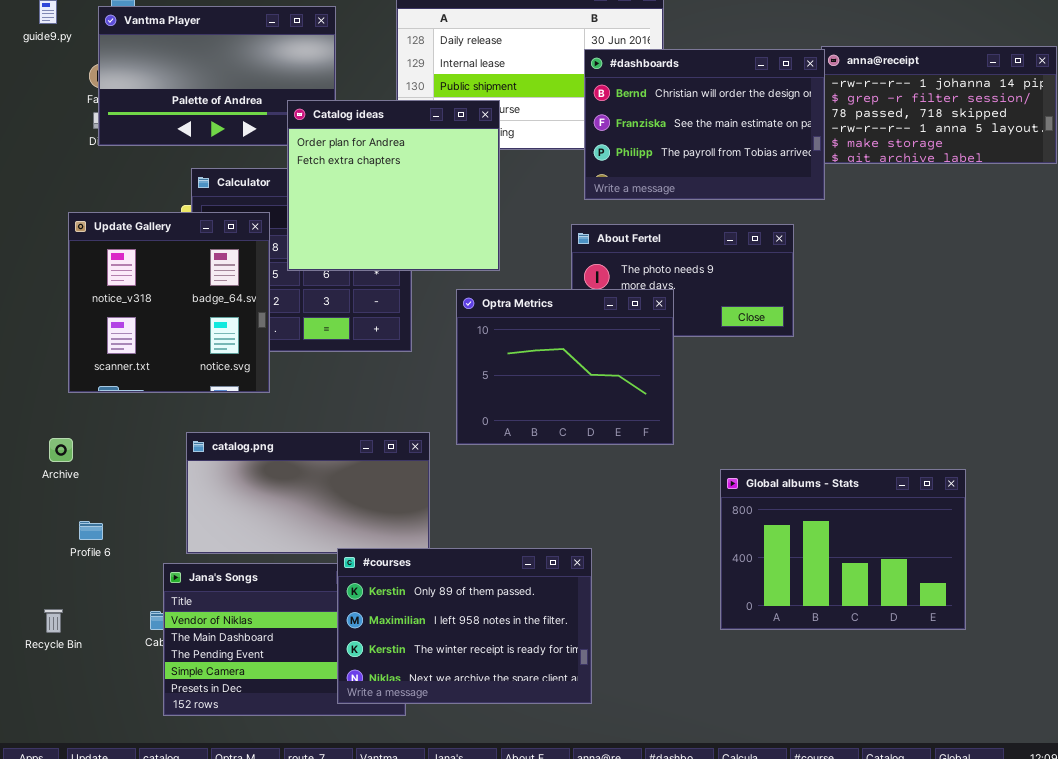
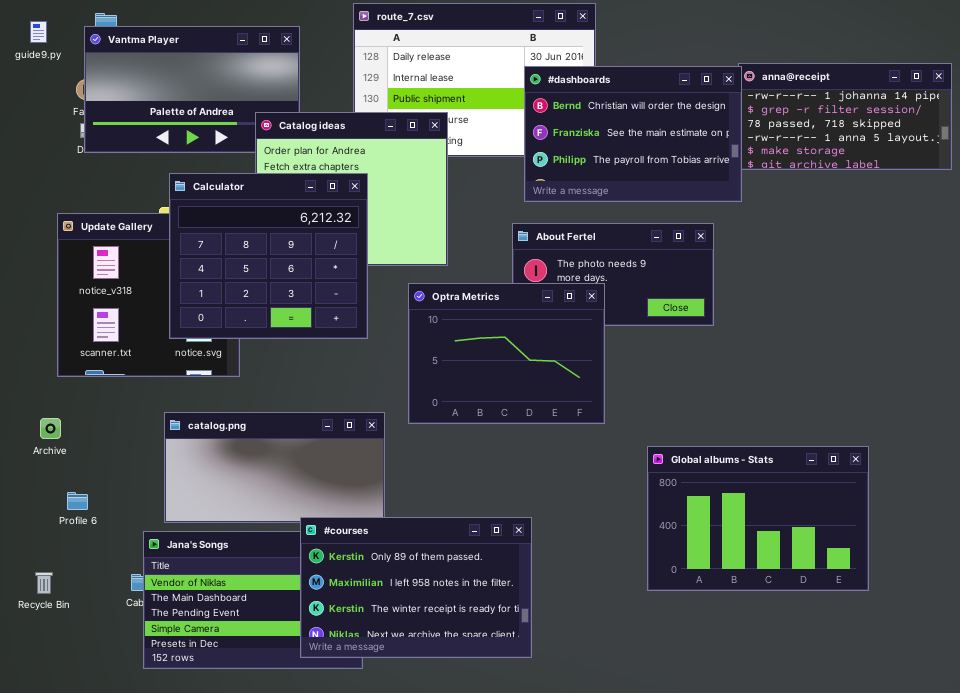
Calculator: [191,168,412,352] -> [169,173,368,339], raised

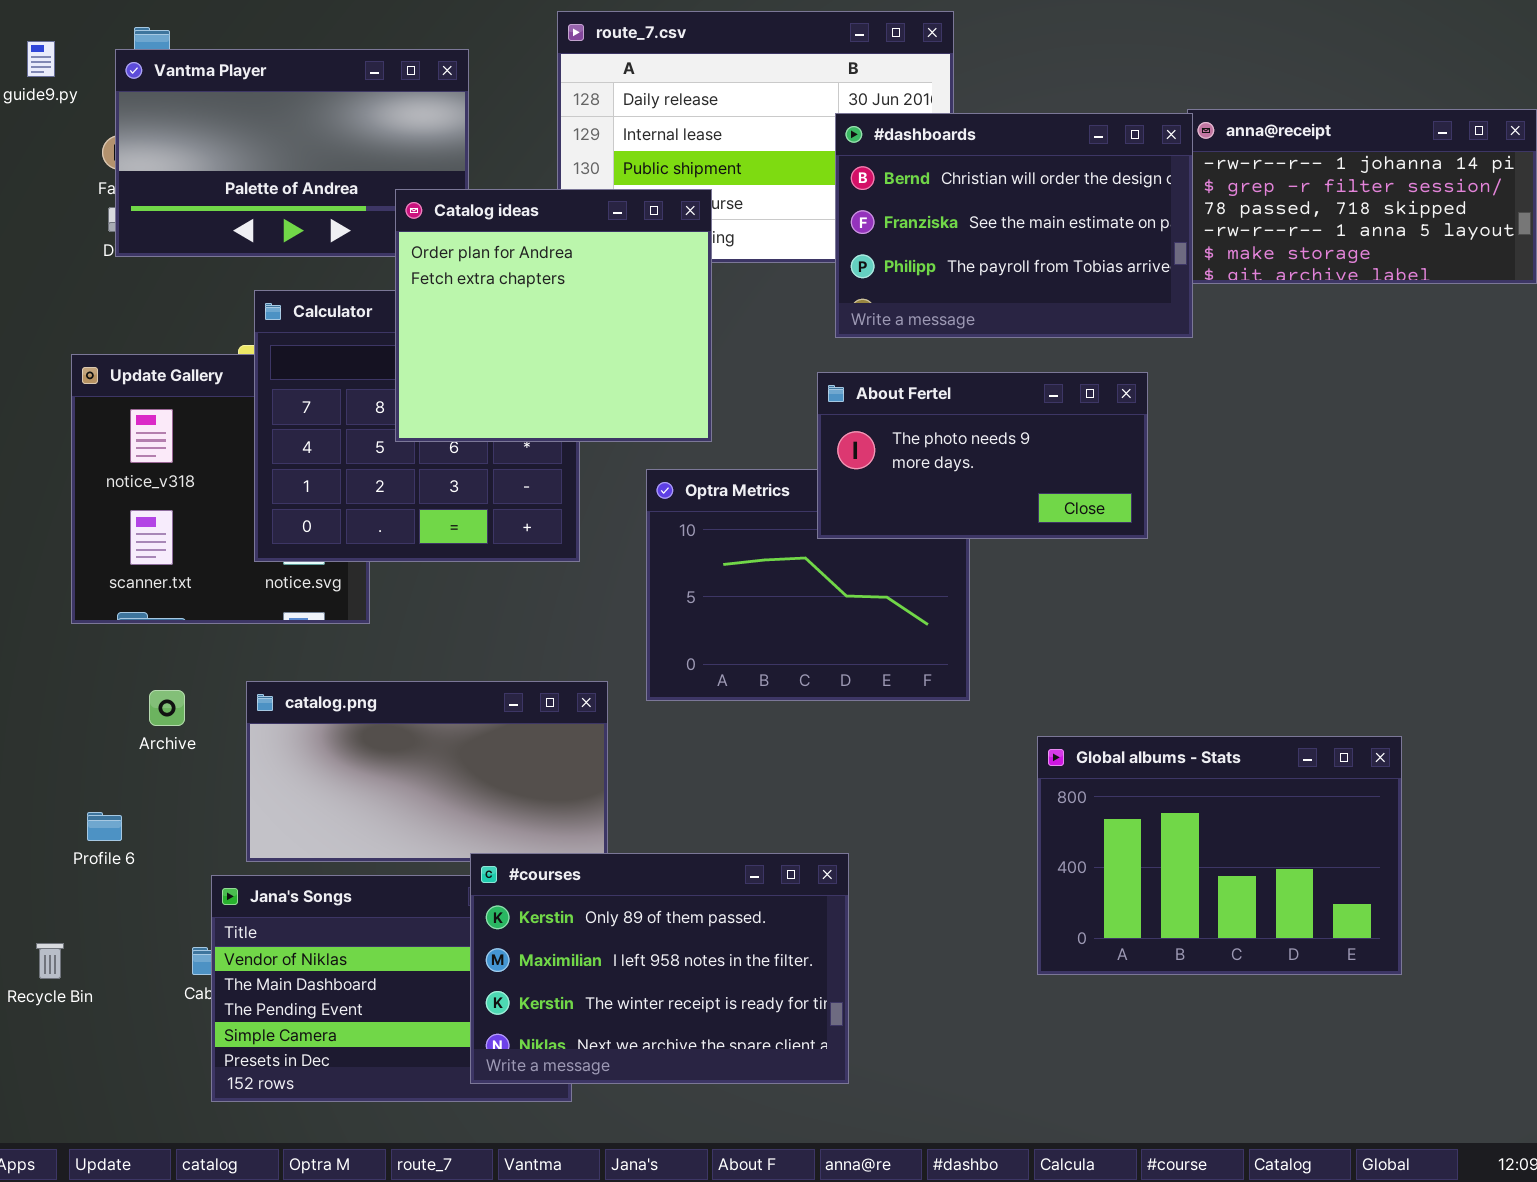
Catalog ideas: [255,112,448,266] -> [395,189,712,442], raised
About Fertel: [512,223,714,326] -> [817,372,1148,539], raised
Archive: [40,418,61,439] -> [149,690,185,726], moved

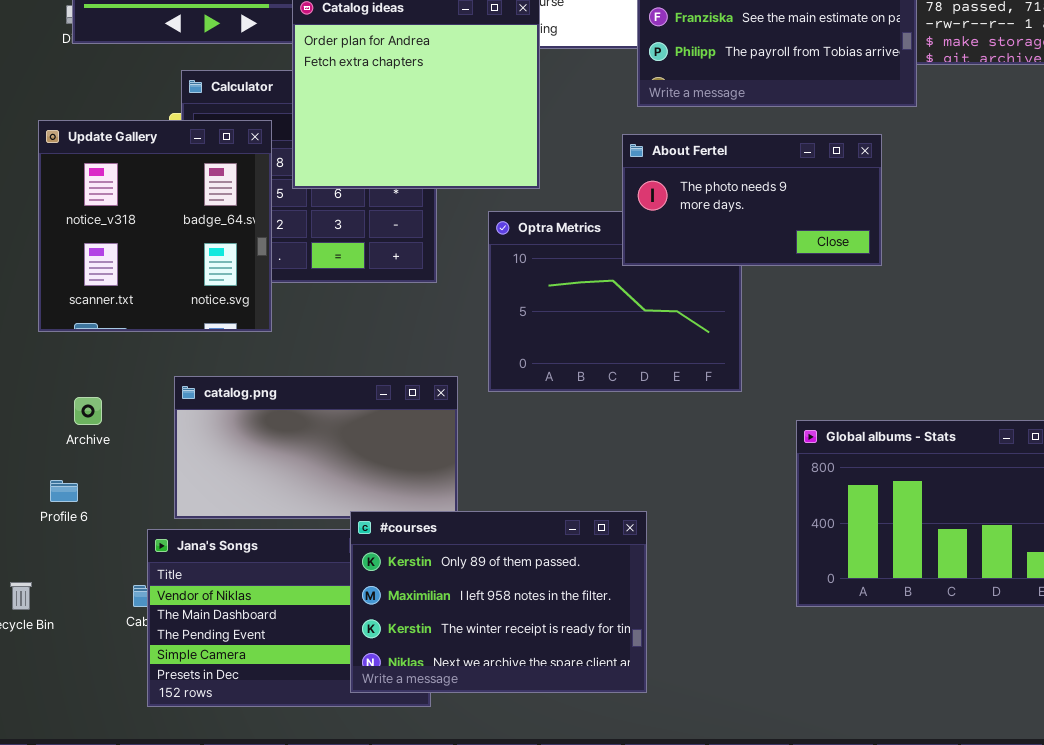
Update Gallery: [71,354,370,624] -> [38,120,272,332], raised
Archive: [149,690,185,726] -> [74,397,102,425], moved

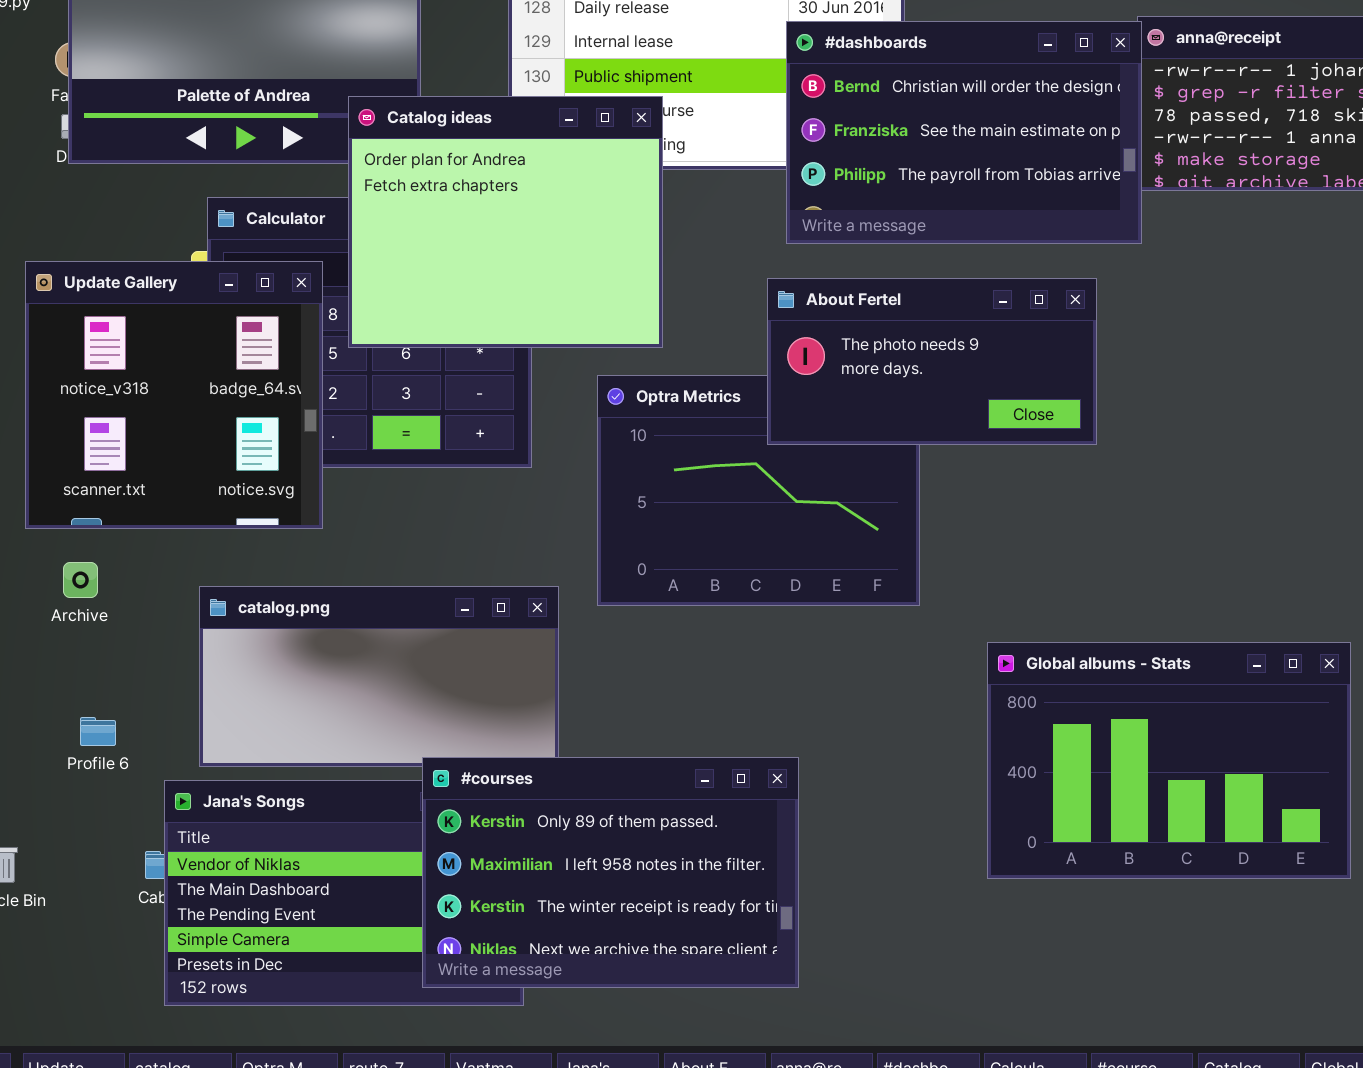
Archive: [74,397,102,425] -> [63,562,98,598], moved
Profile 6: [50,480,78,502] -> [80,717,116,746], moved

